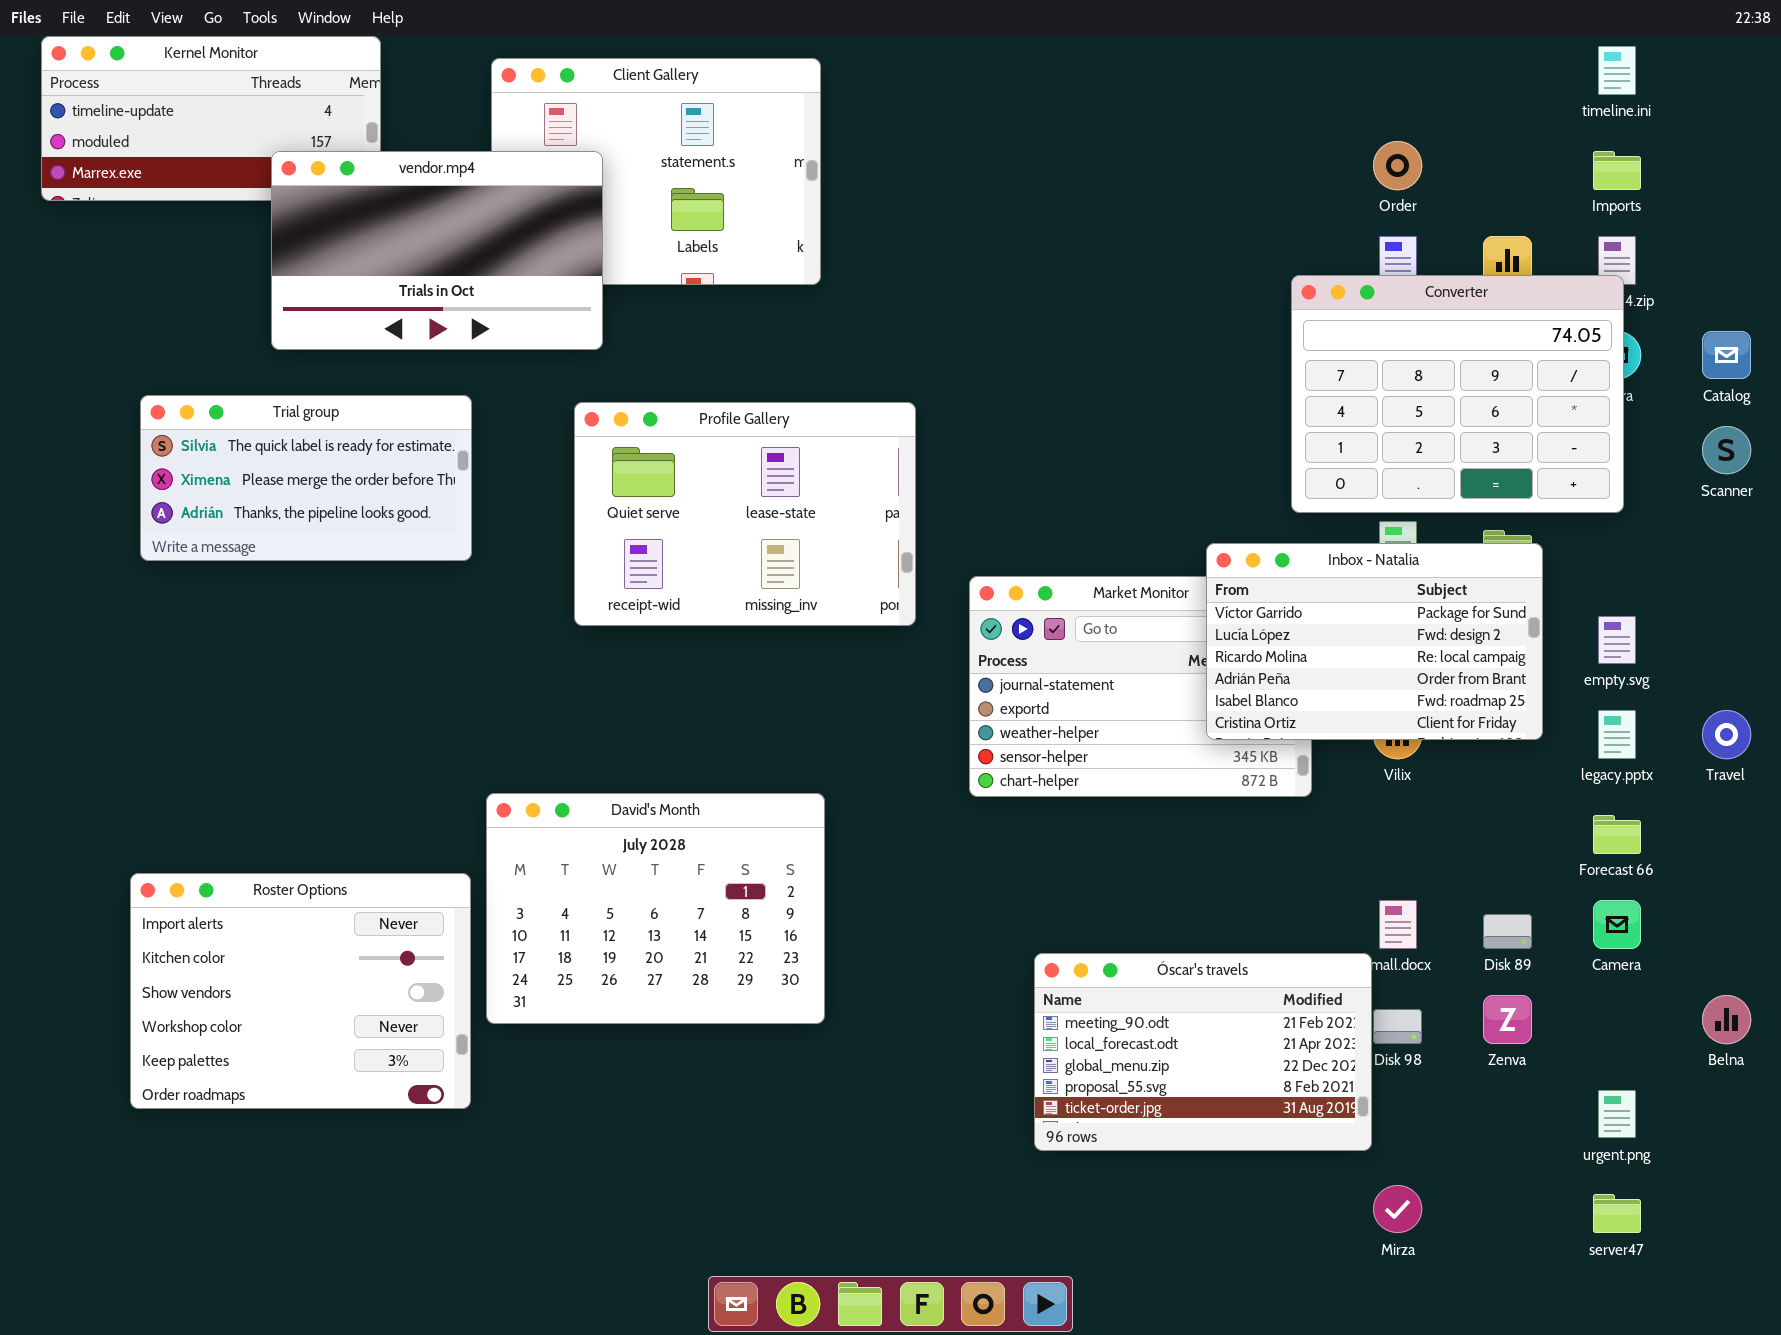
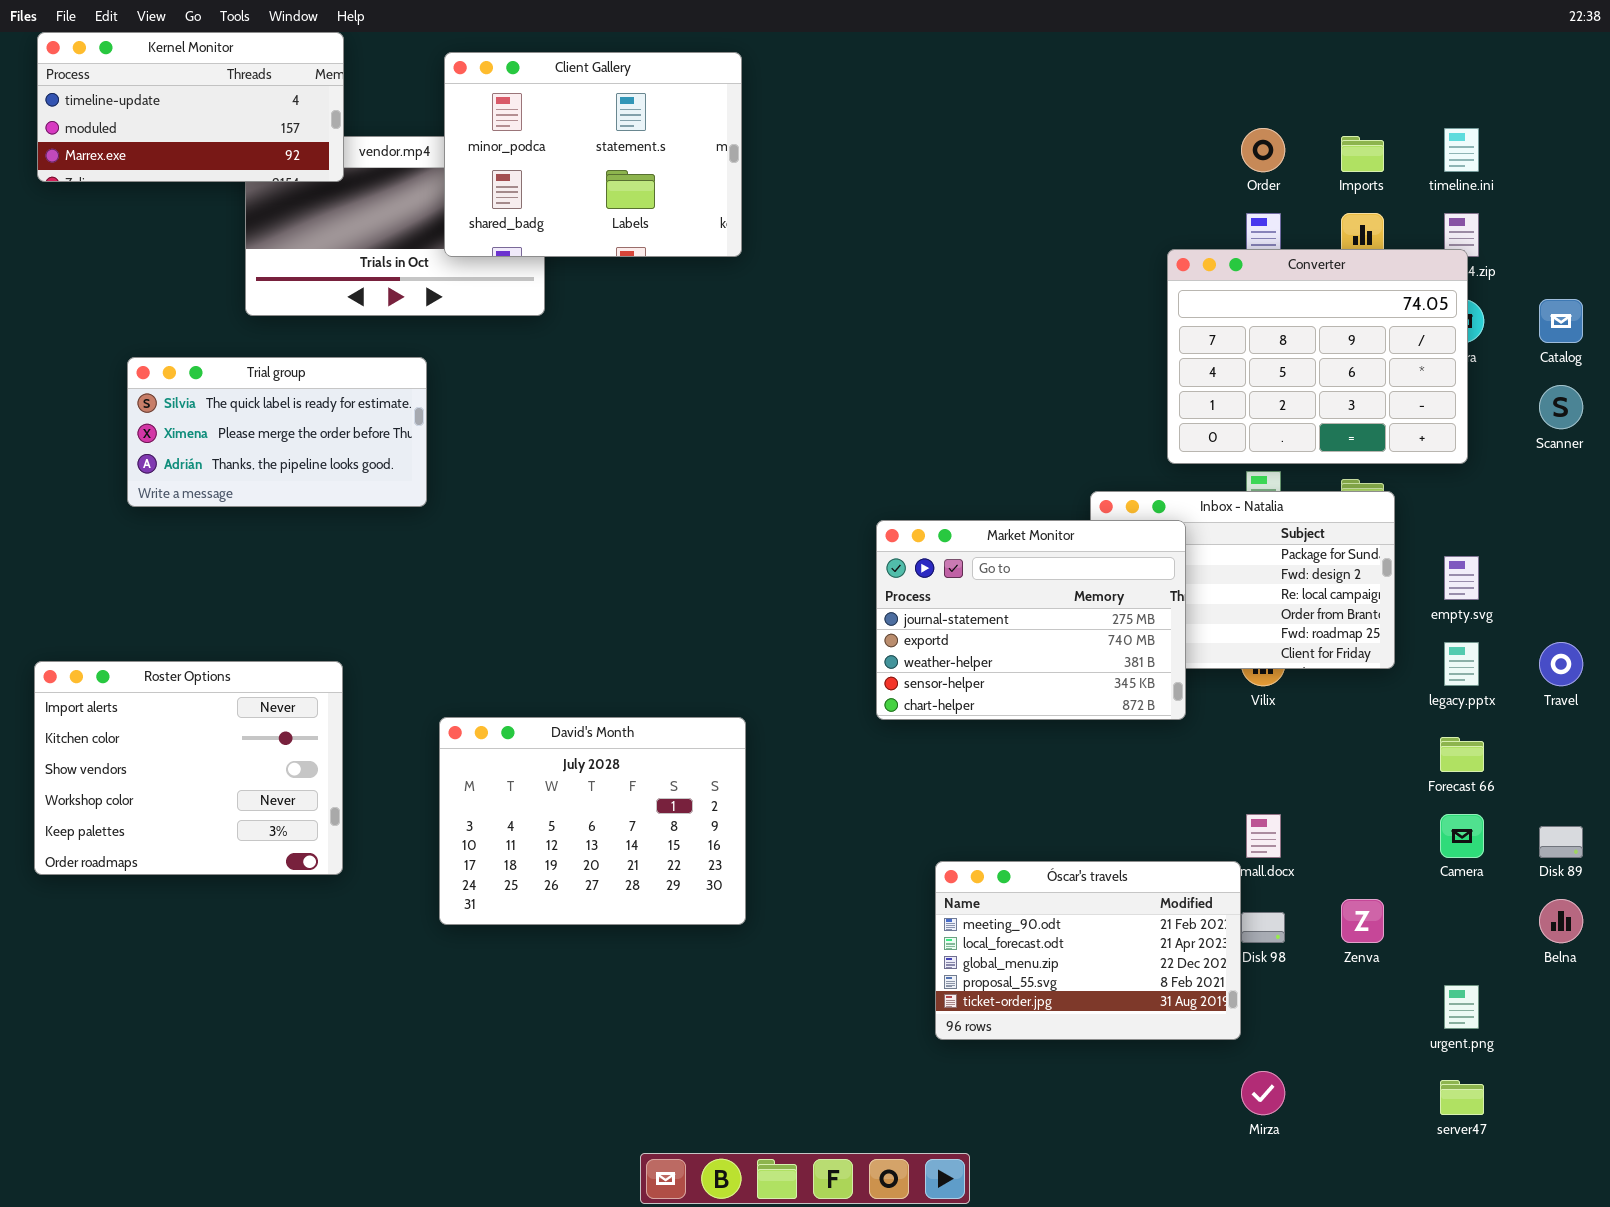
Kernel Monitor: [41,36,381,201] -> [37,32,344,182], raised
timeline.ini: [1598,46,1636,95] -> [1444,128,1479,172], moved
Client Gallery: [491,58,821,285] -> [444,52,742,257], raised
Imports: [1593,151,1641,190] -> [1341,136,1384,172], moved
Profile Gallery: [574,402,916,626] -> none, closed
Market Monitor: [969,576,1312,797] -> [876,520,1186,720], raised
Roster Options: [130,873,471,1109] -> [34,661,343,875], moved
Disk 89: [1483,914,1532,949] -> [1539,826,1583,858], moved

